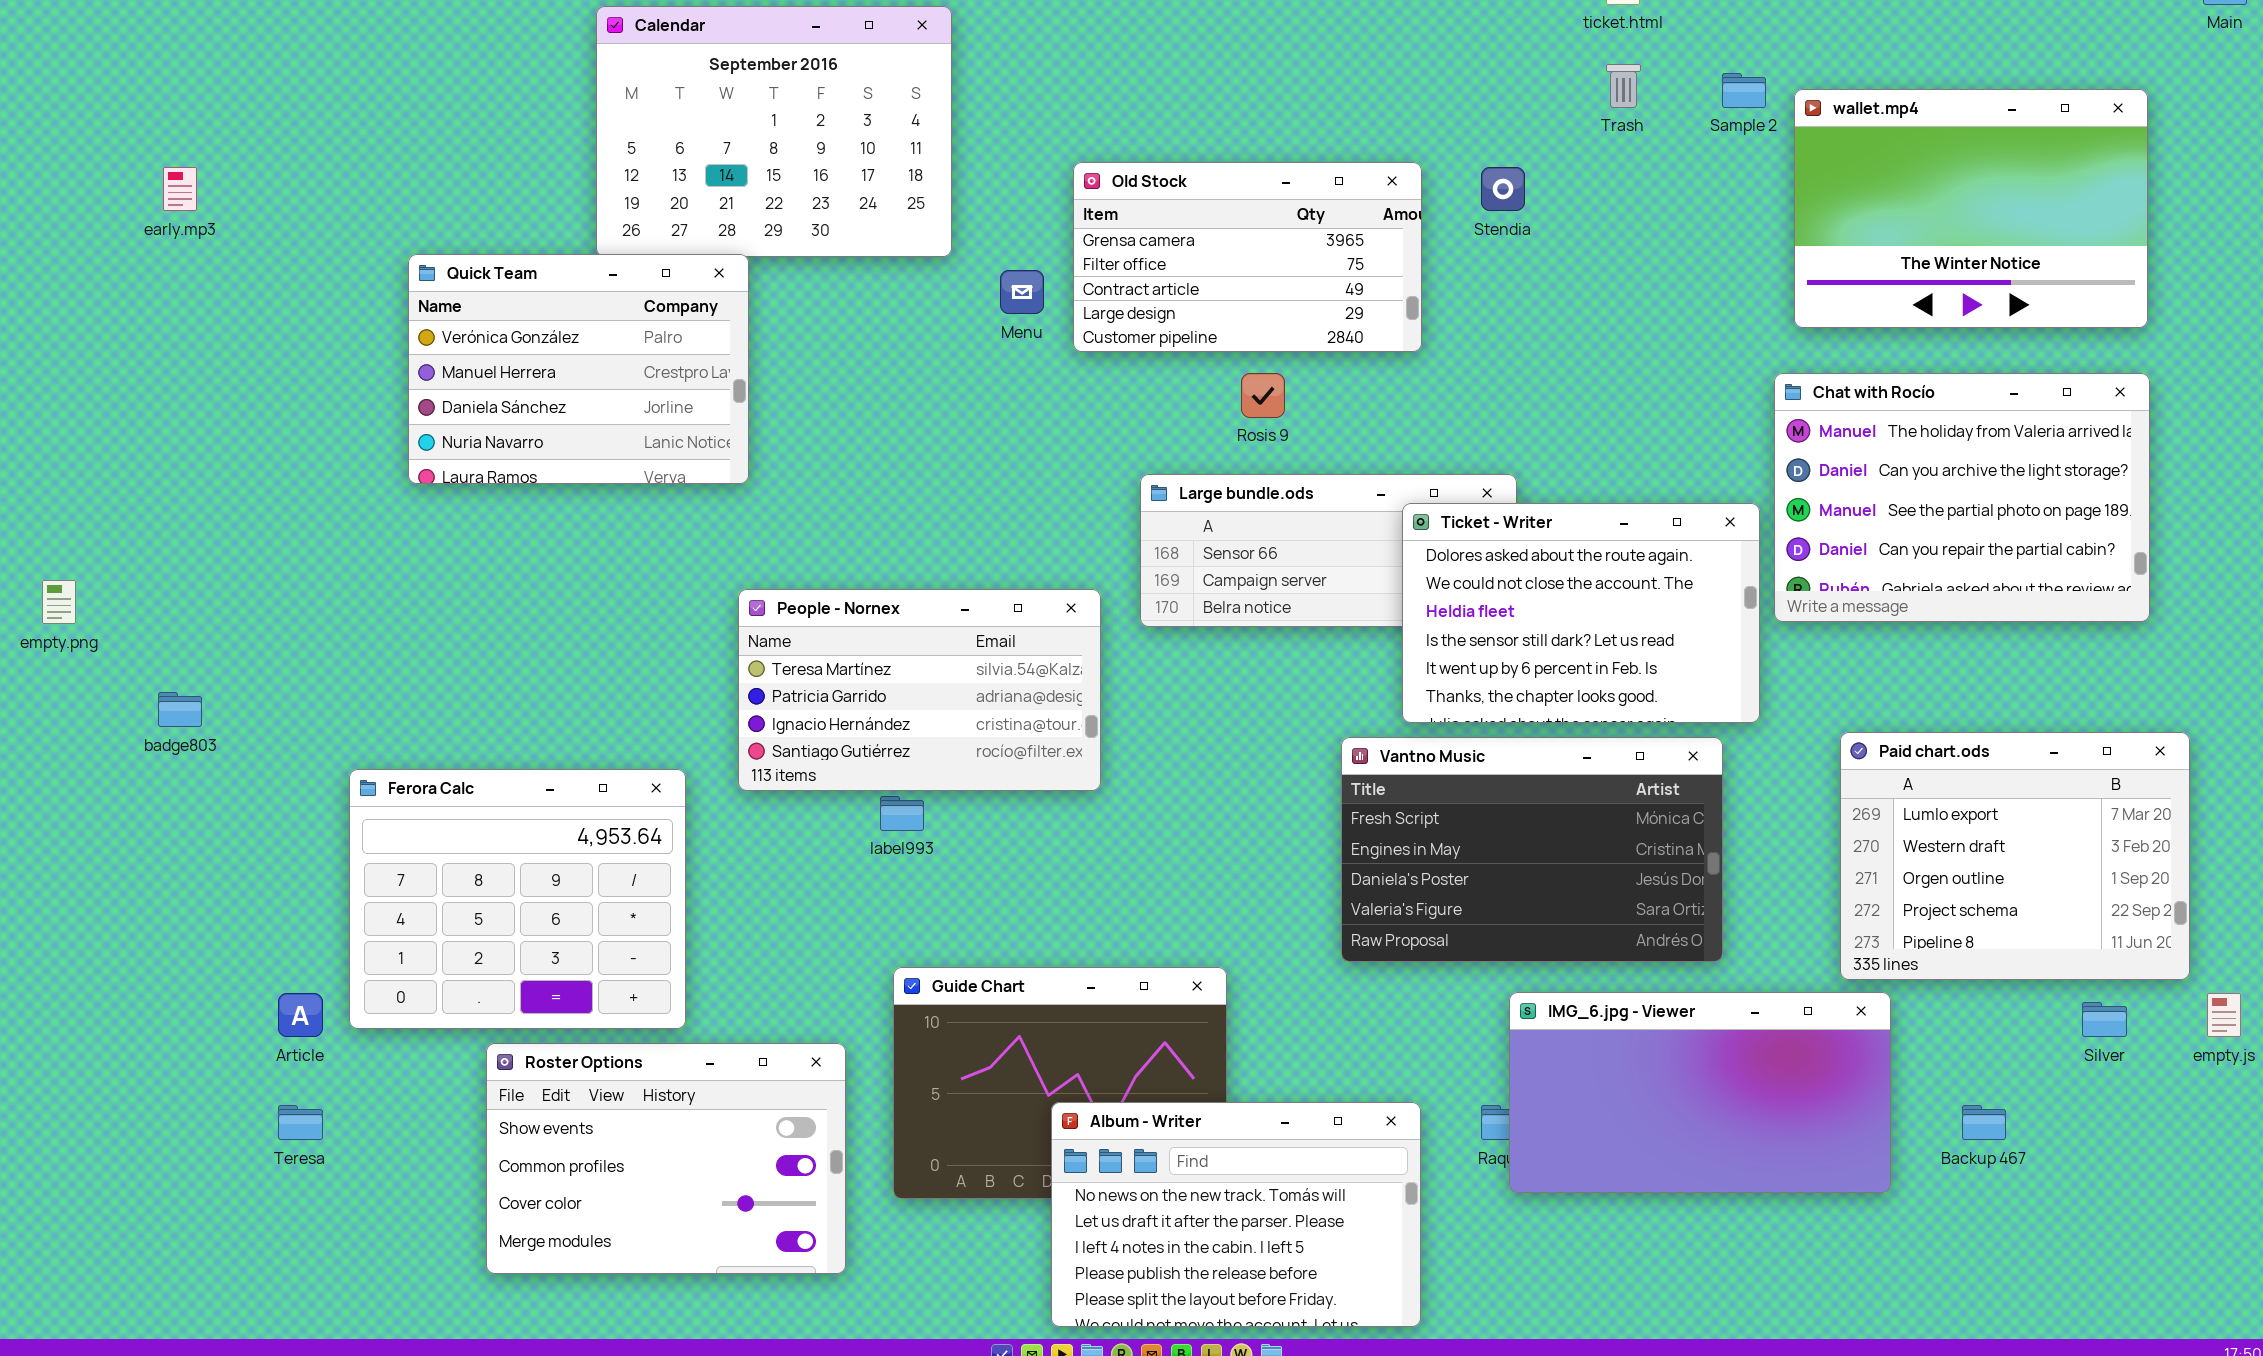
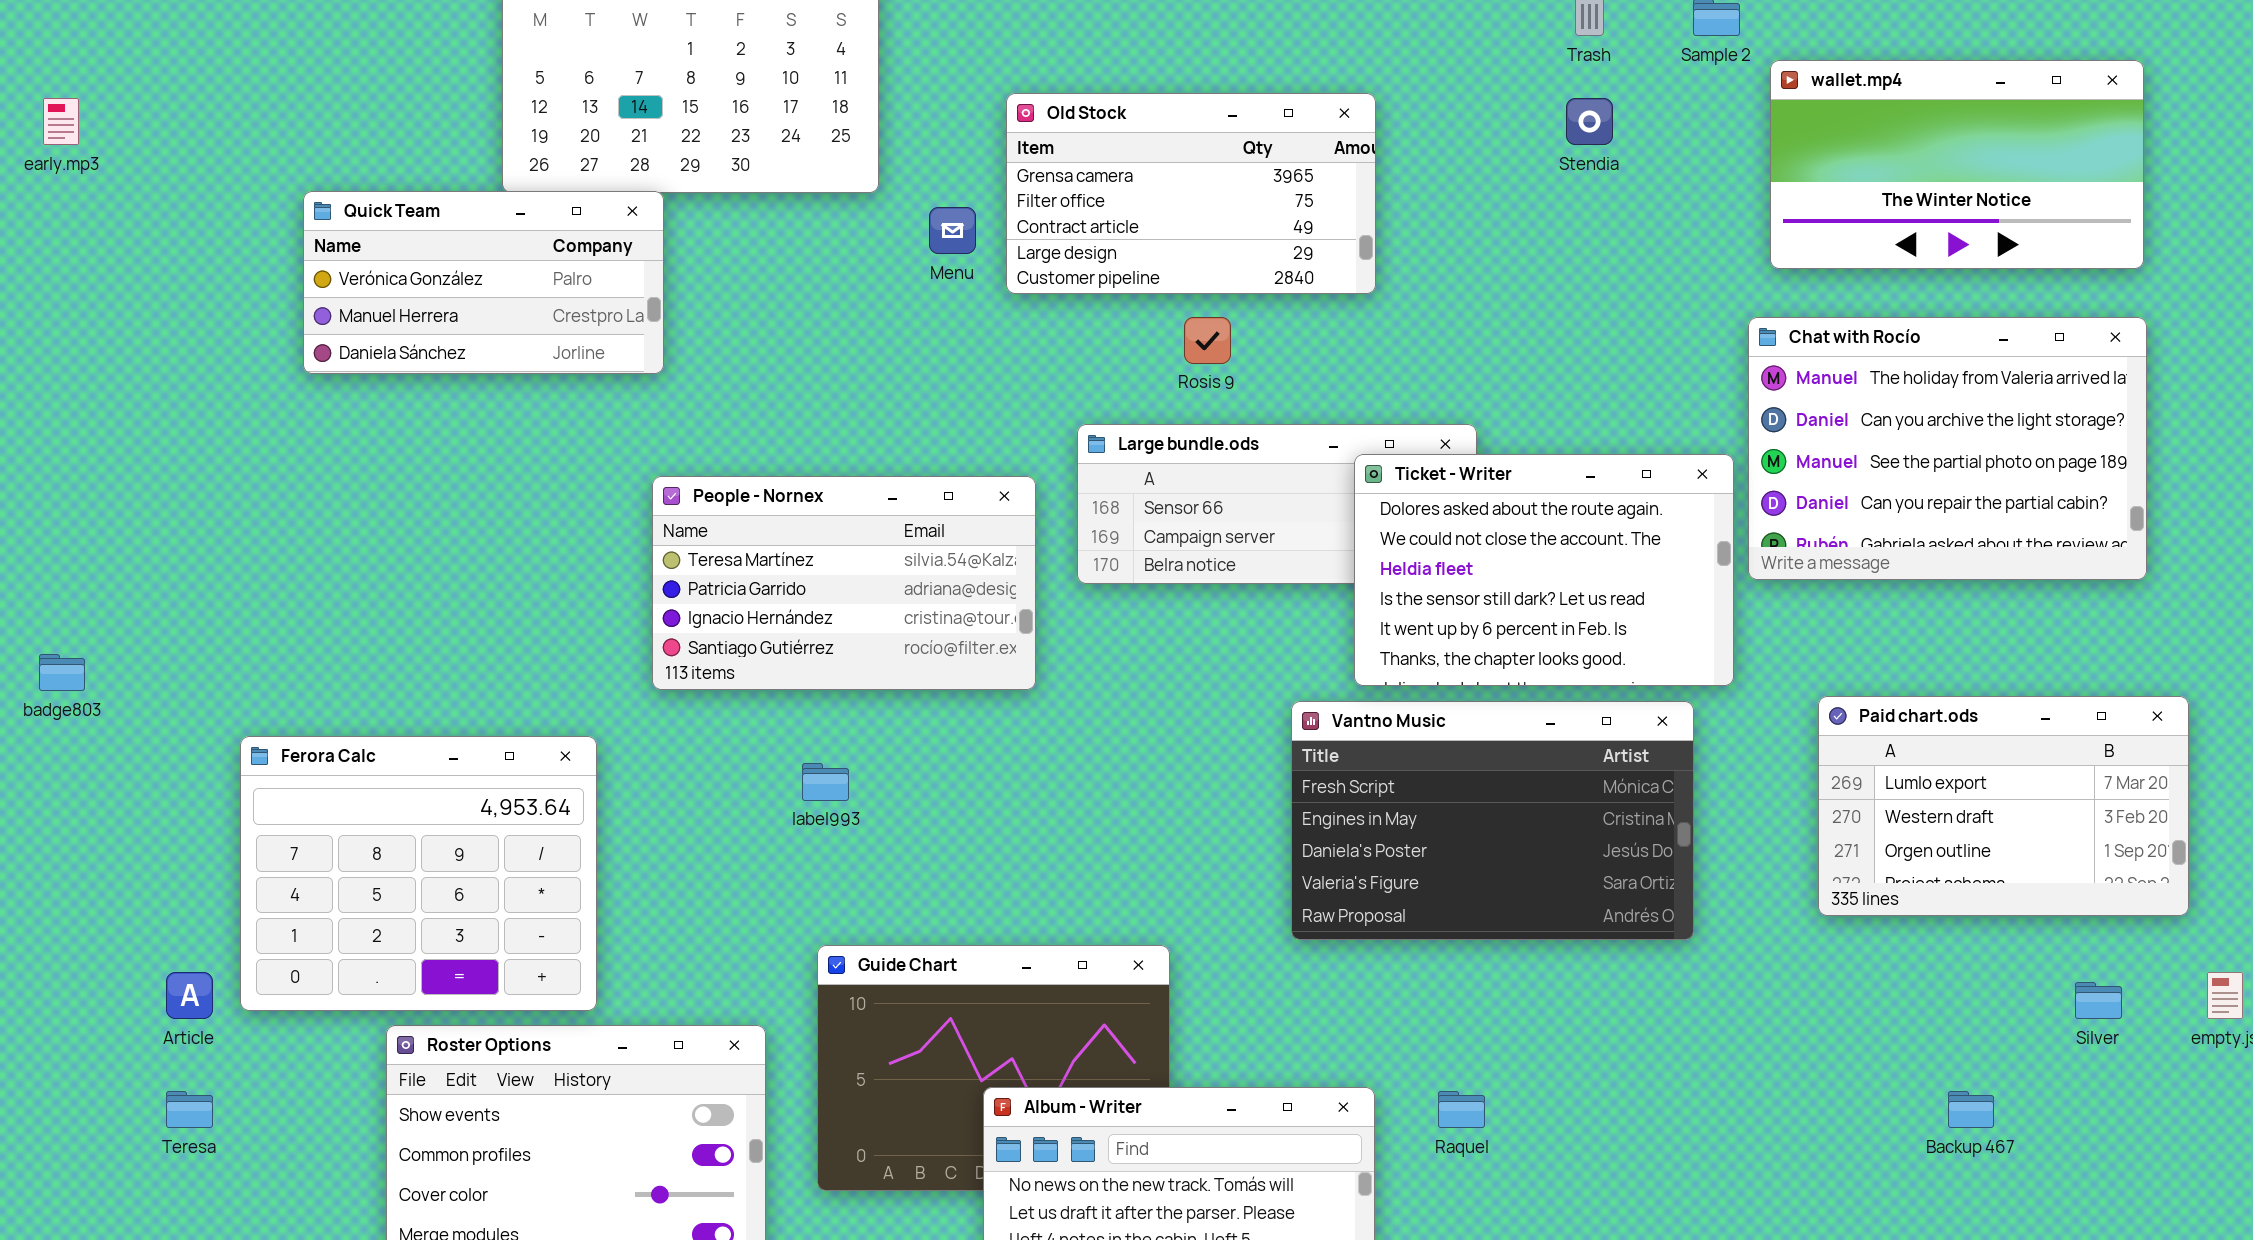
wallet.mp4: [1794,89,2148,328] -> [1770,60,2144,269], resized
Stendia: [1481,167,1525,211] -> [1566,98,1613,145], moved
Quick Team: [408,254,749,484] -> [303,191,664,374], resized
People - Nornex: [738,589,1101,791] -> [652,476,1036,690], moved
Paid chart.ods: [1840,732,2190,980] -> [1818,696,2189,916], resized
IMG_6.jpg - Viewer: [1509,992,1891,1193] -> none, closed

